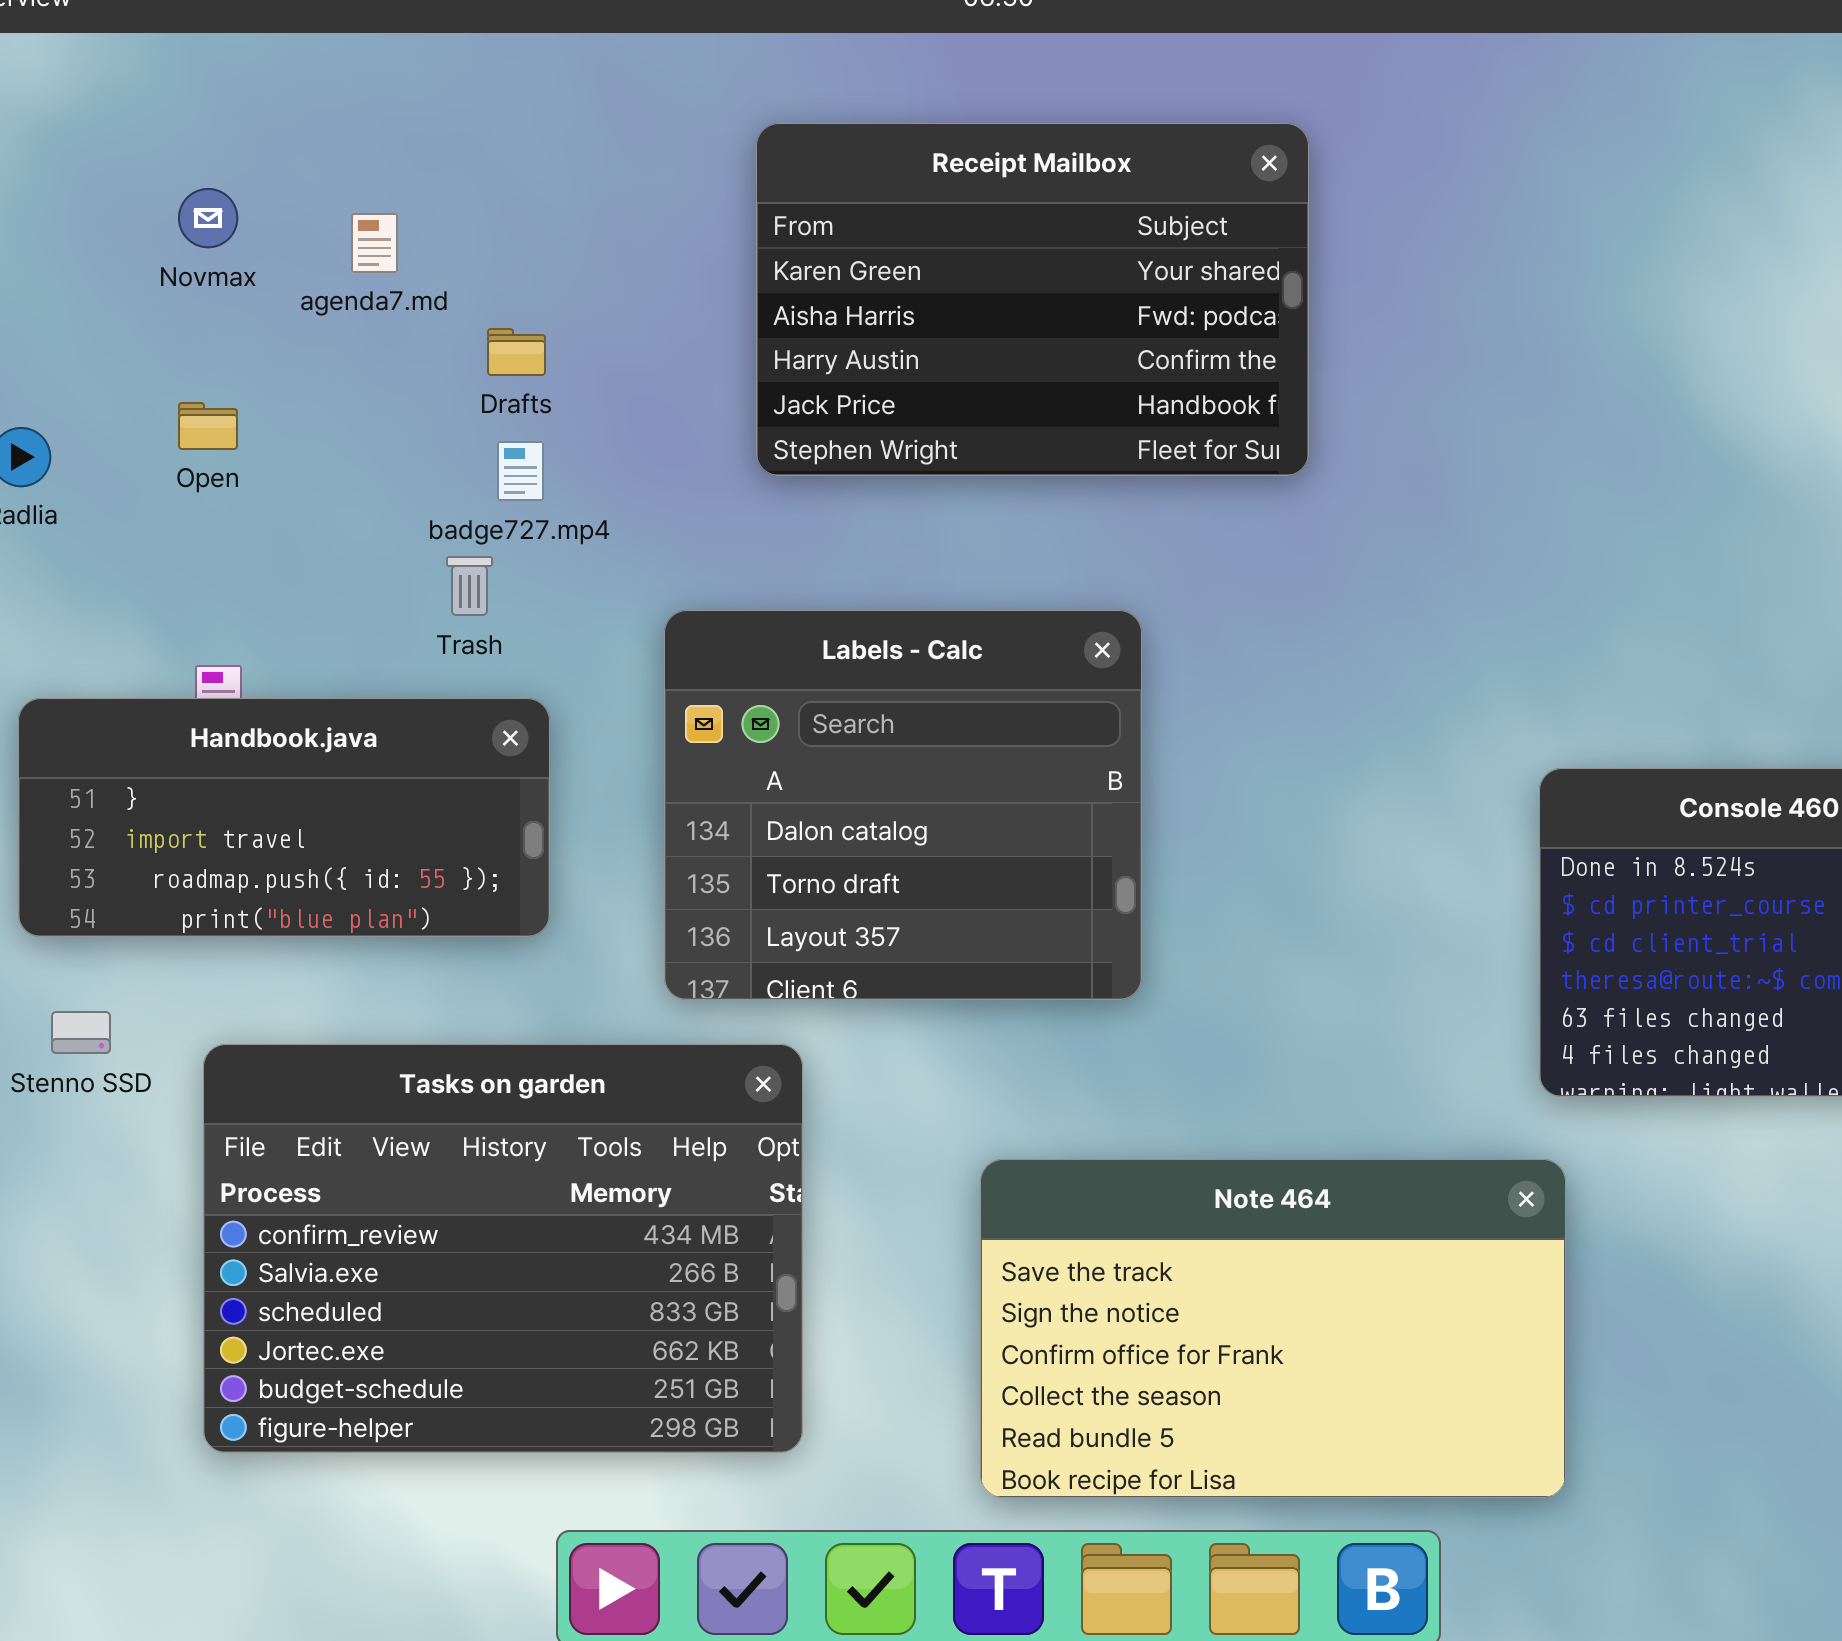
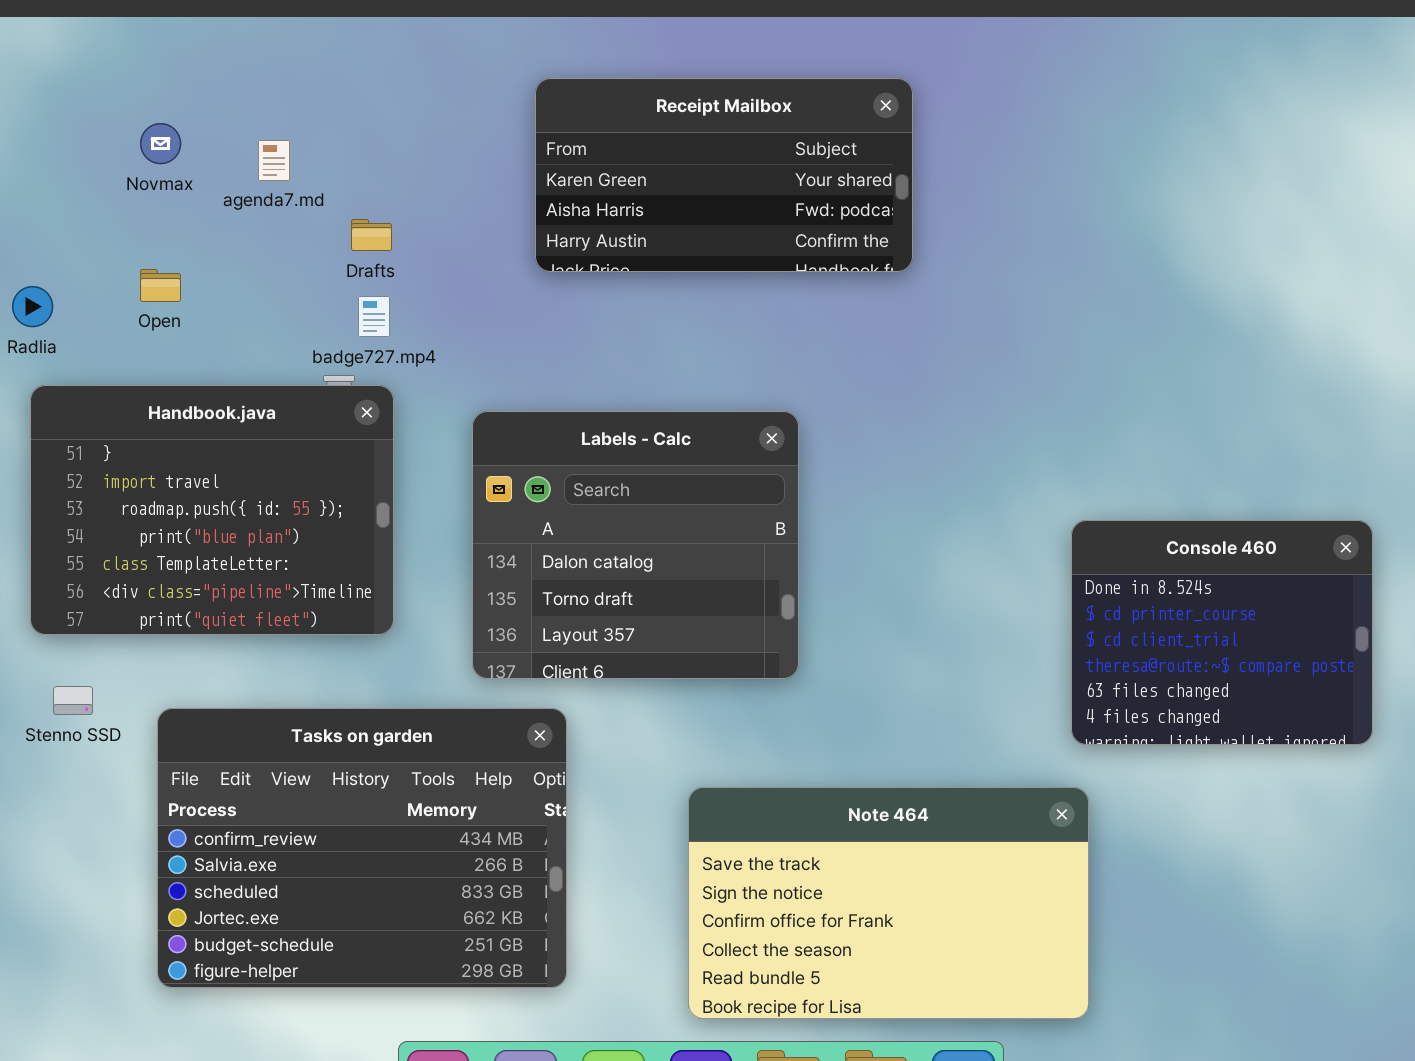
Receipt Mailbox: [756,123,1309,476] -> [535,78,913,272], resized
Handbook.java: [18,698,550,937] -> [30,385,394,635], resized

